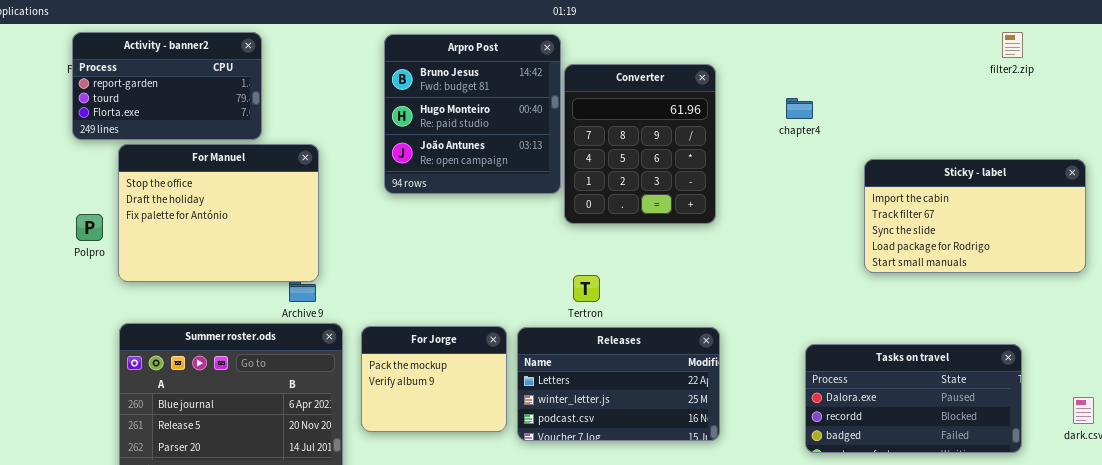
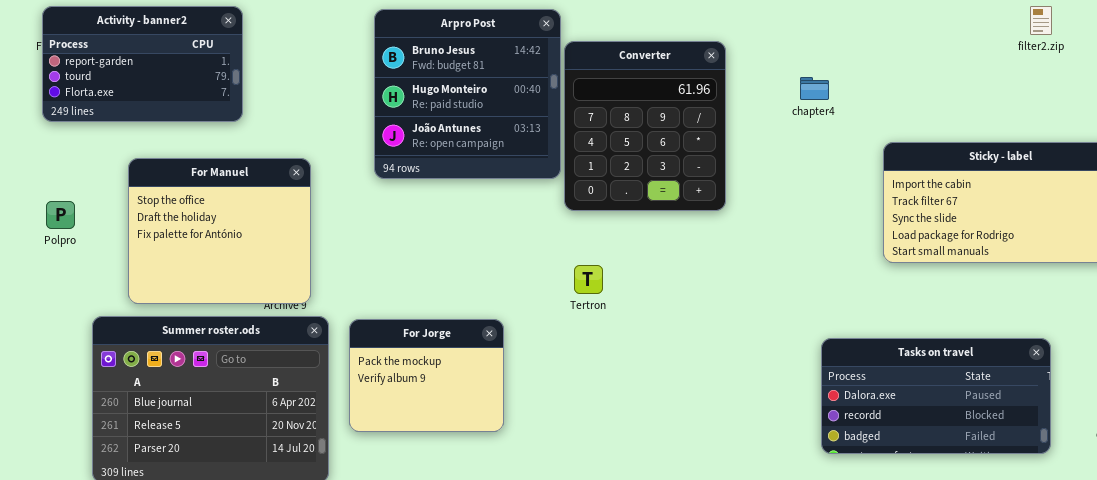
For Manuel: [118,144,319,282] -> [128,158,311,304], moved, resized
Releases: [517,327,720,441] -> none, closed

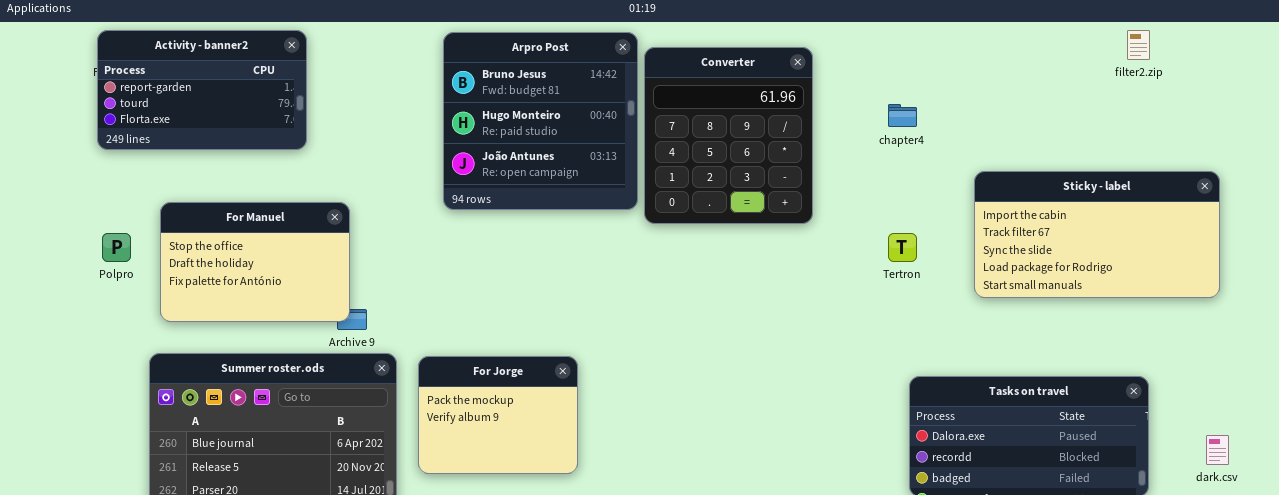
Converter: [564,41,726,211] -> [644,47,813,224], moved
For Manuel: [128,158,311,304] -> [160,202,350,322], moved, resized
Tertron: [574,265,603,294] -> [888,233,917,262], moved

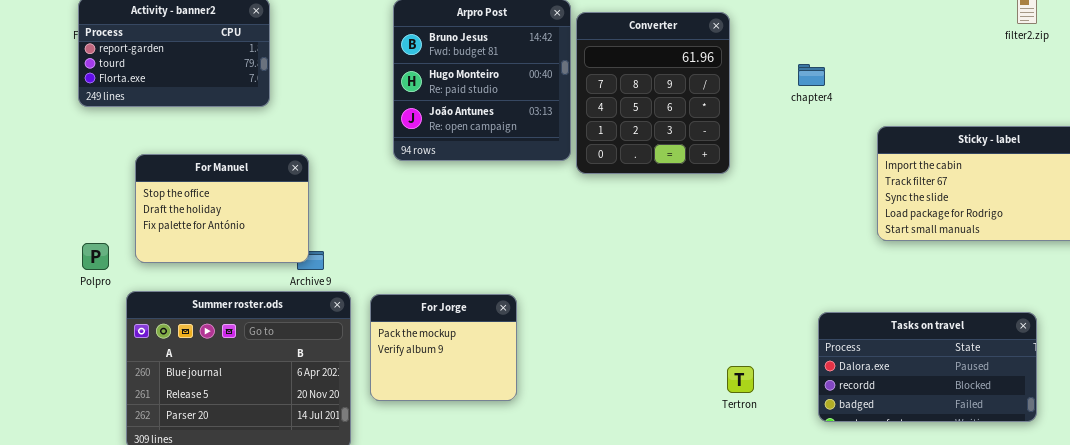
Polpro: [102,233,131,262] -> [82,243,109,270], moved
Tertron: [888,233,917,262] -> [727,366,754,393], moved

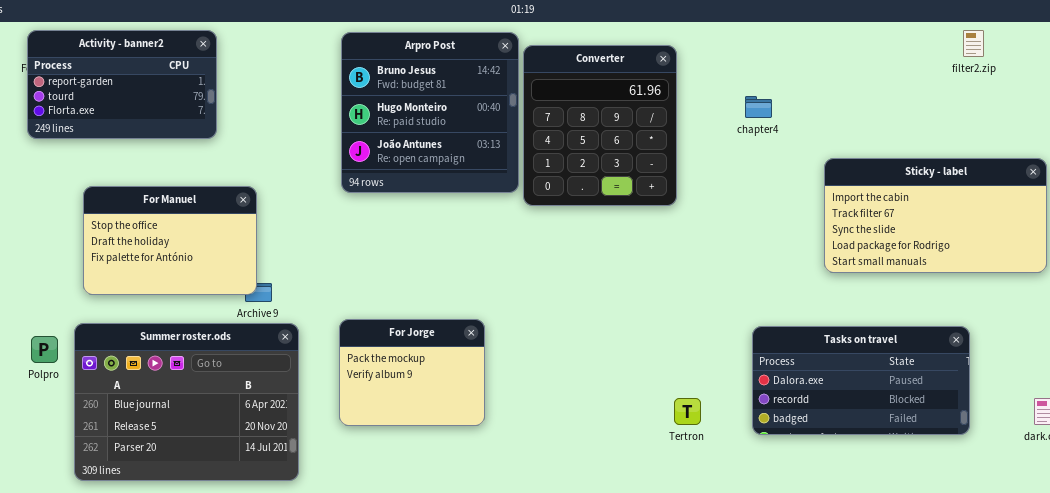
Polpro: [82,243,109,270] -> [31,336,58,363], moved
For Jorge: [370,294,517,401] -> [339,319,485,426], moved
Tasks on travel: [818,312,1037,422] -> [752,326,970,435], moved

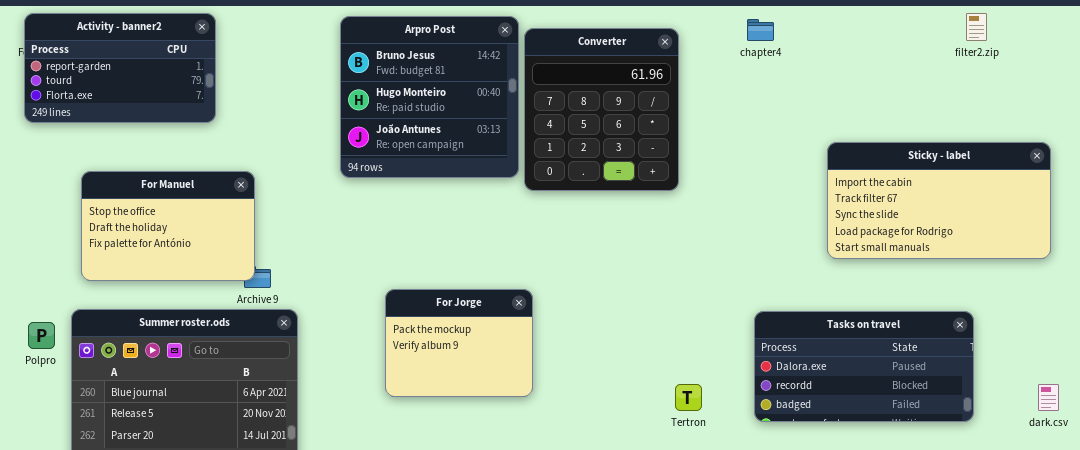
chapter4: [745,96,772,118] -> [747,19,774,41], moved
For Jorge: [339,319,485,426] -> [385,289,533,397], moved

